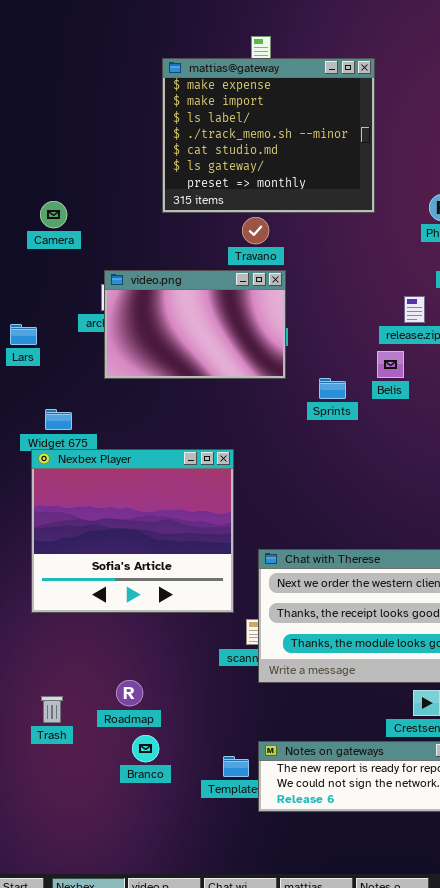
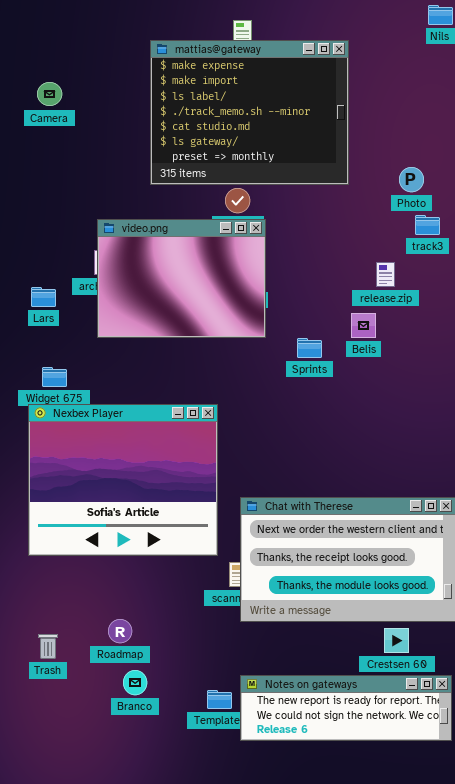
Camera: [40,201,67,228] -> [37,82,62,106], moved
video.png: [104,270,286,379] -> [97,219,266,338], resized
Lars: [10,324,37,345] -> [31,287,56,307], moved

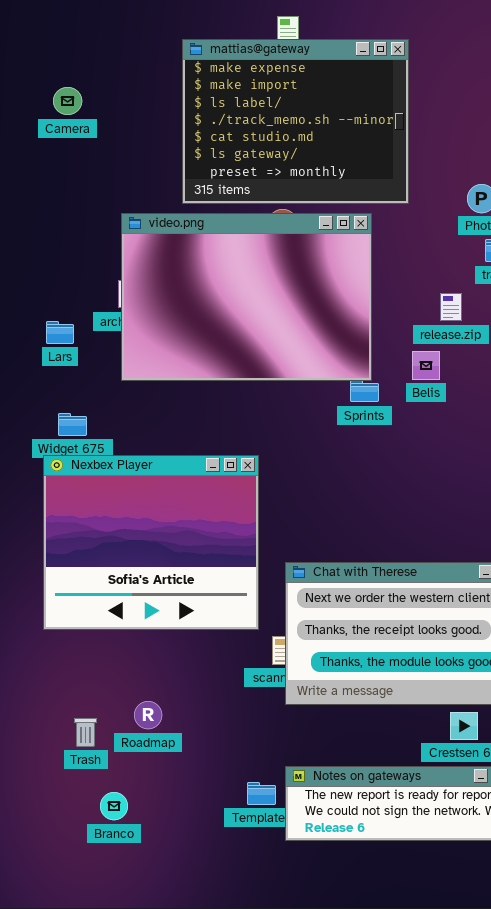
video.png: [97,219,266,338] -> [121,213,372,381], resized
Trash: [38,634,58,659] -> [74,718,97,747], moved
Branco: [123,670,147,695] -> [100,792,128,820], moved

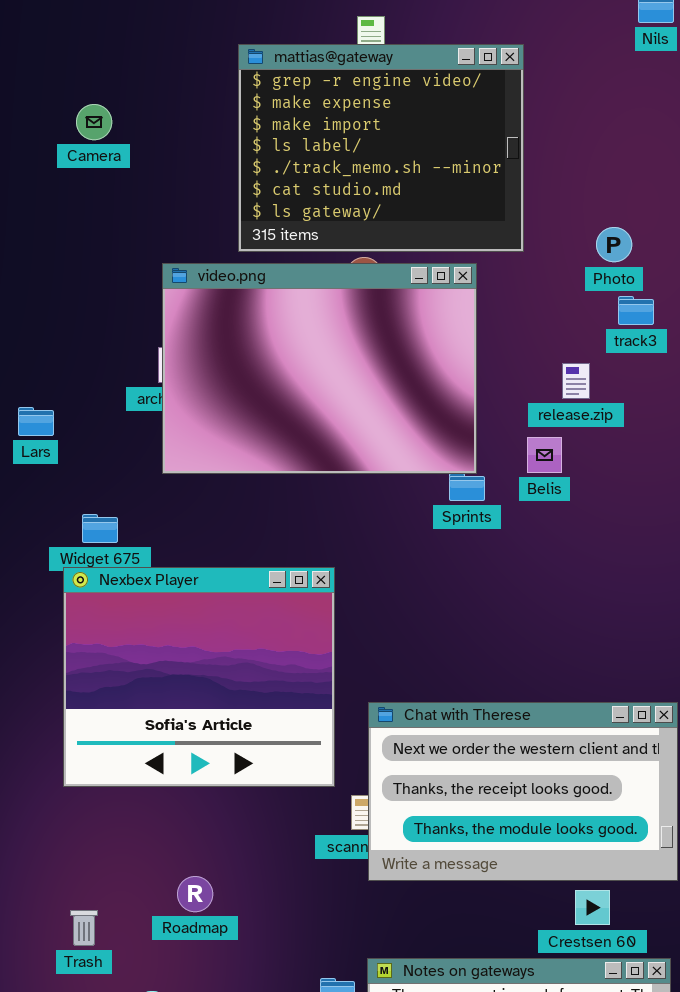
mattias@gateway: [182,39,409,204] -> [238,44,524,252], scrolled up 1 row
Lars: [46,321,74,344] -> [18,407,54,436], moved
Trash: [74,718,97,747] -> [70,910,98,946], moved

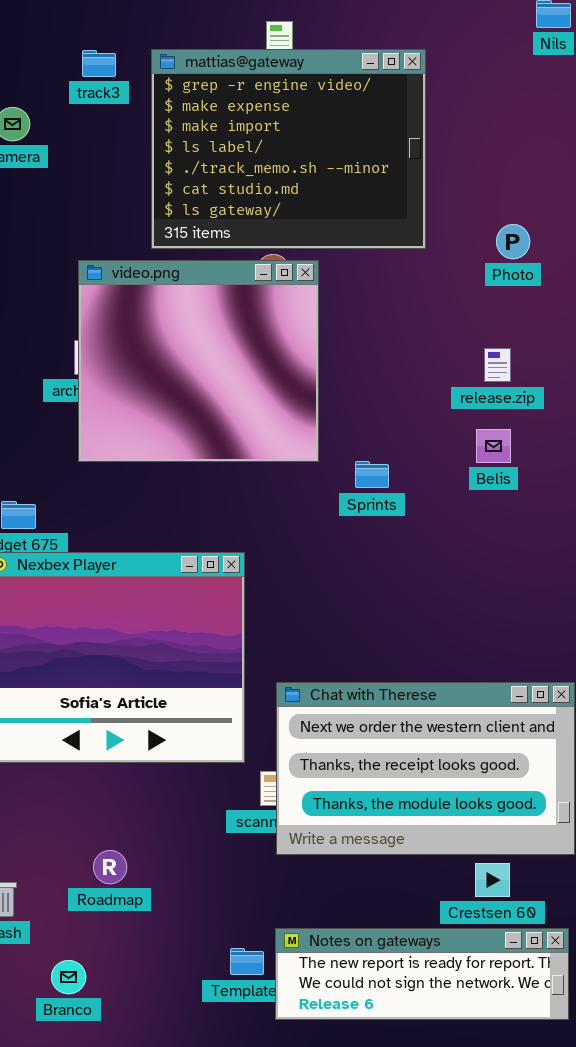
video.png: [162,263,477,474] -> [78,260,319,462], resized
track3: [618,296,654,325] -> [82,50,116,77], moved
release.zip: [562,363,590,399] -> [484,348,511,382], moved
Belis: [527,437,562,473] -> [476,429,511,463], moved

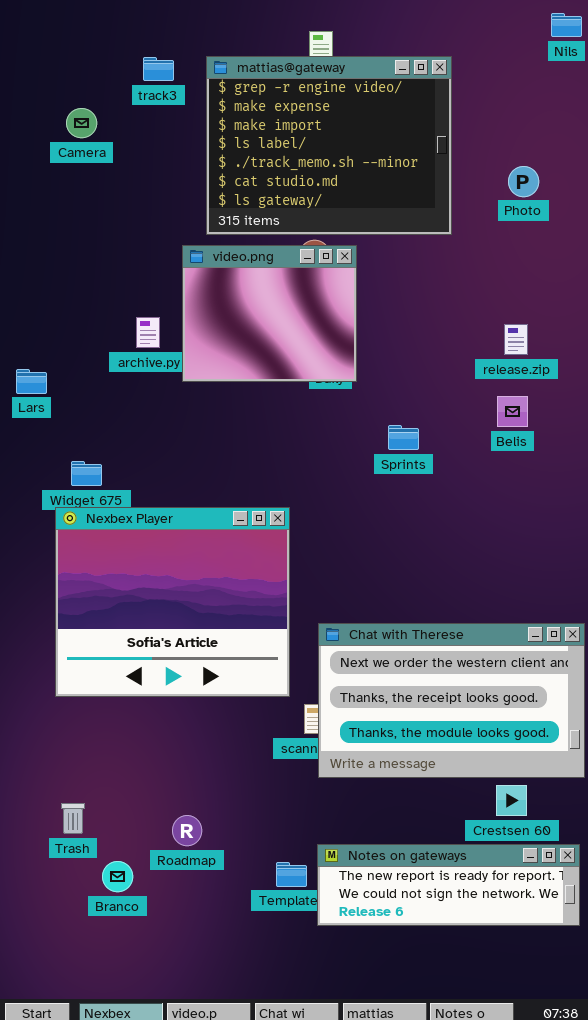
Photo: [496,224,530,259] -> [508,166,539,197], moved
video.png: [78,260,319,462] -> [182,245,357,382], resized
Roadmap: [93,850,127,884] -> [172,815,202,846], moved
Branco: [51,960,86,994] -> [102,861,133,892], moved

